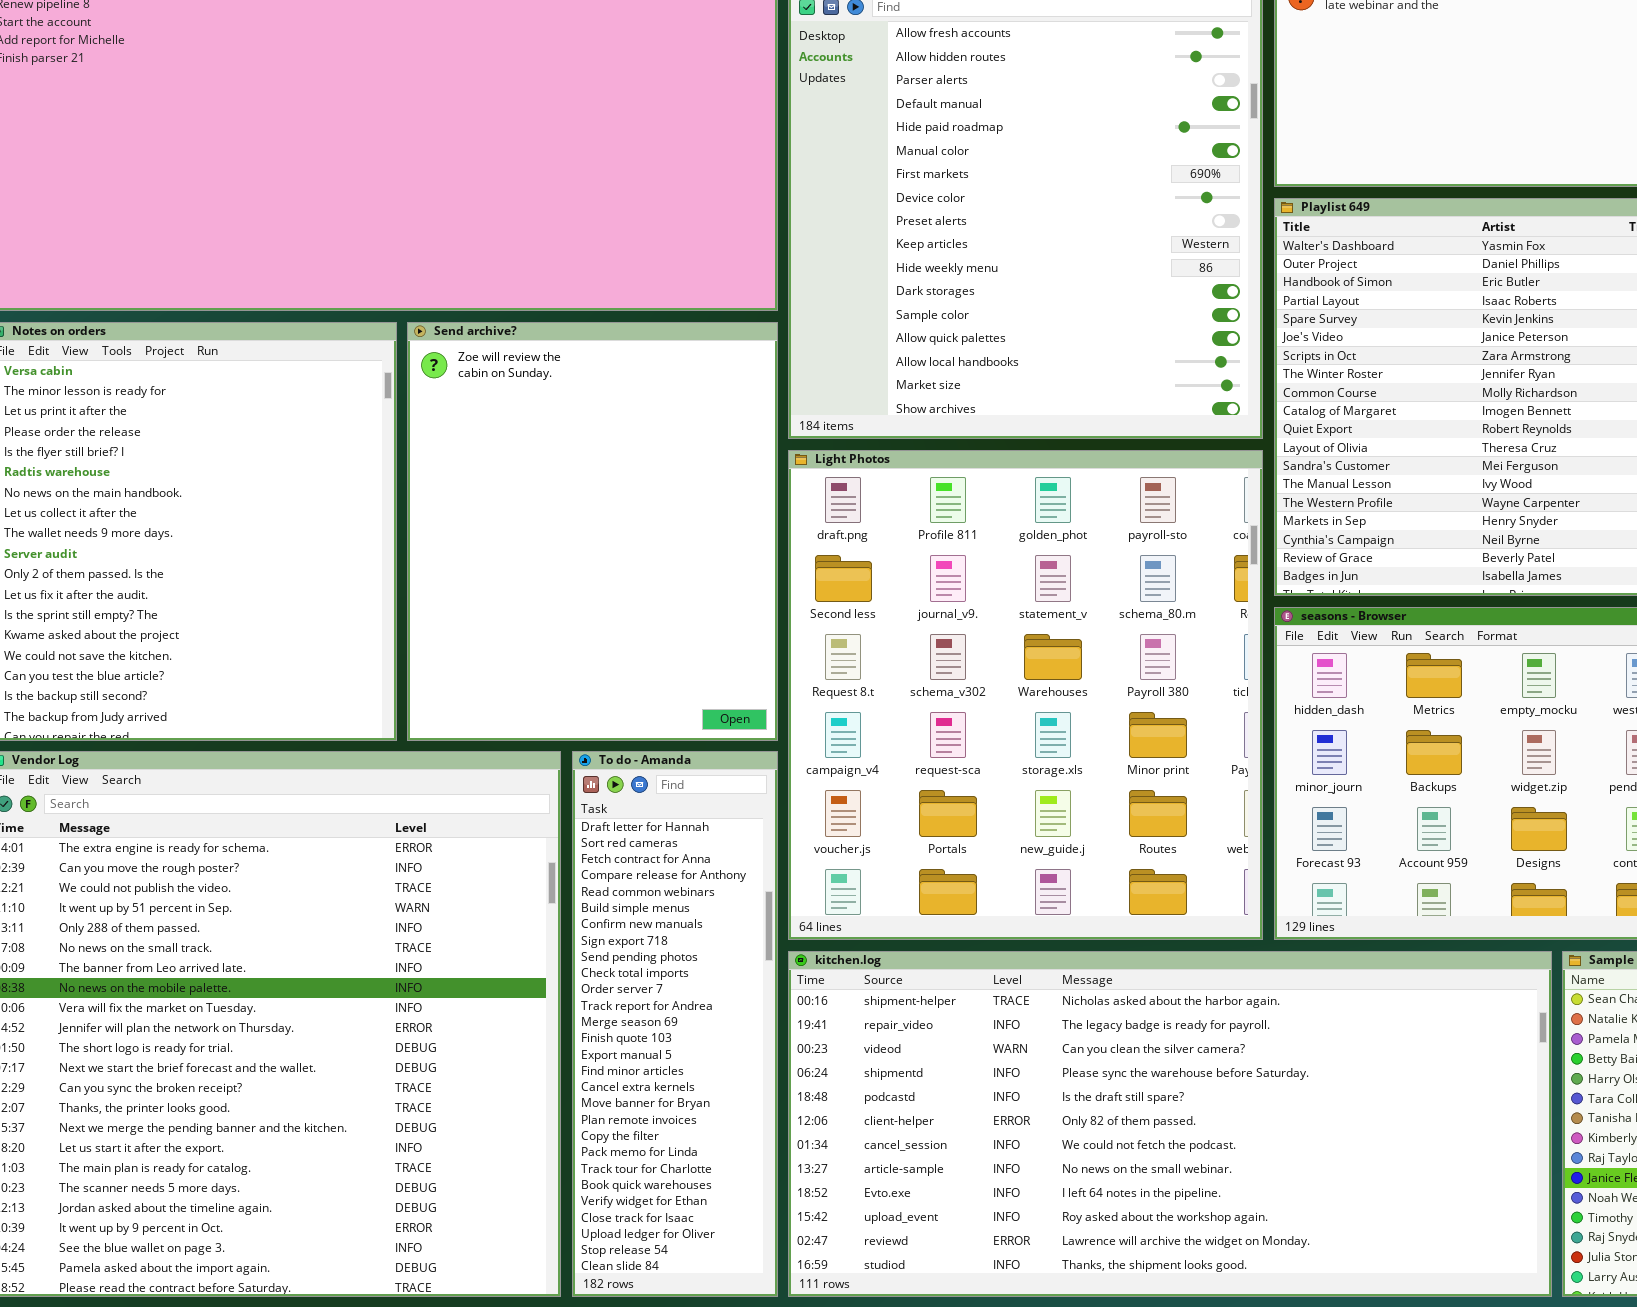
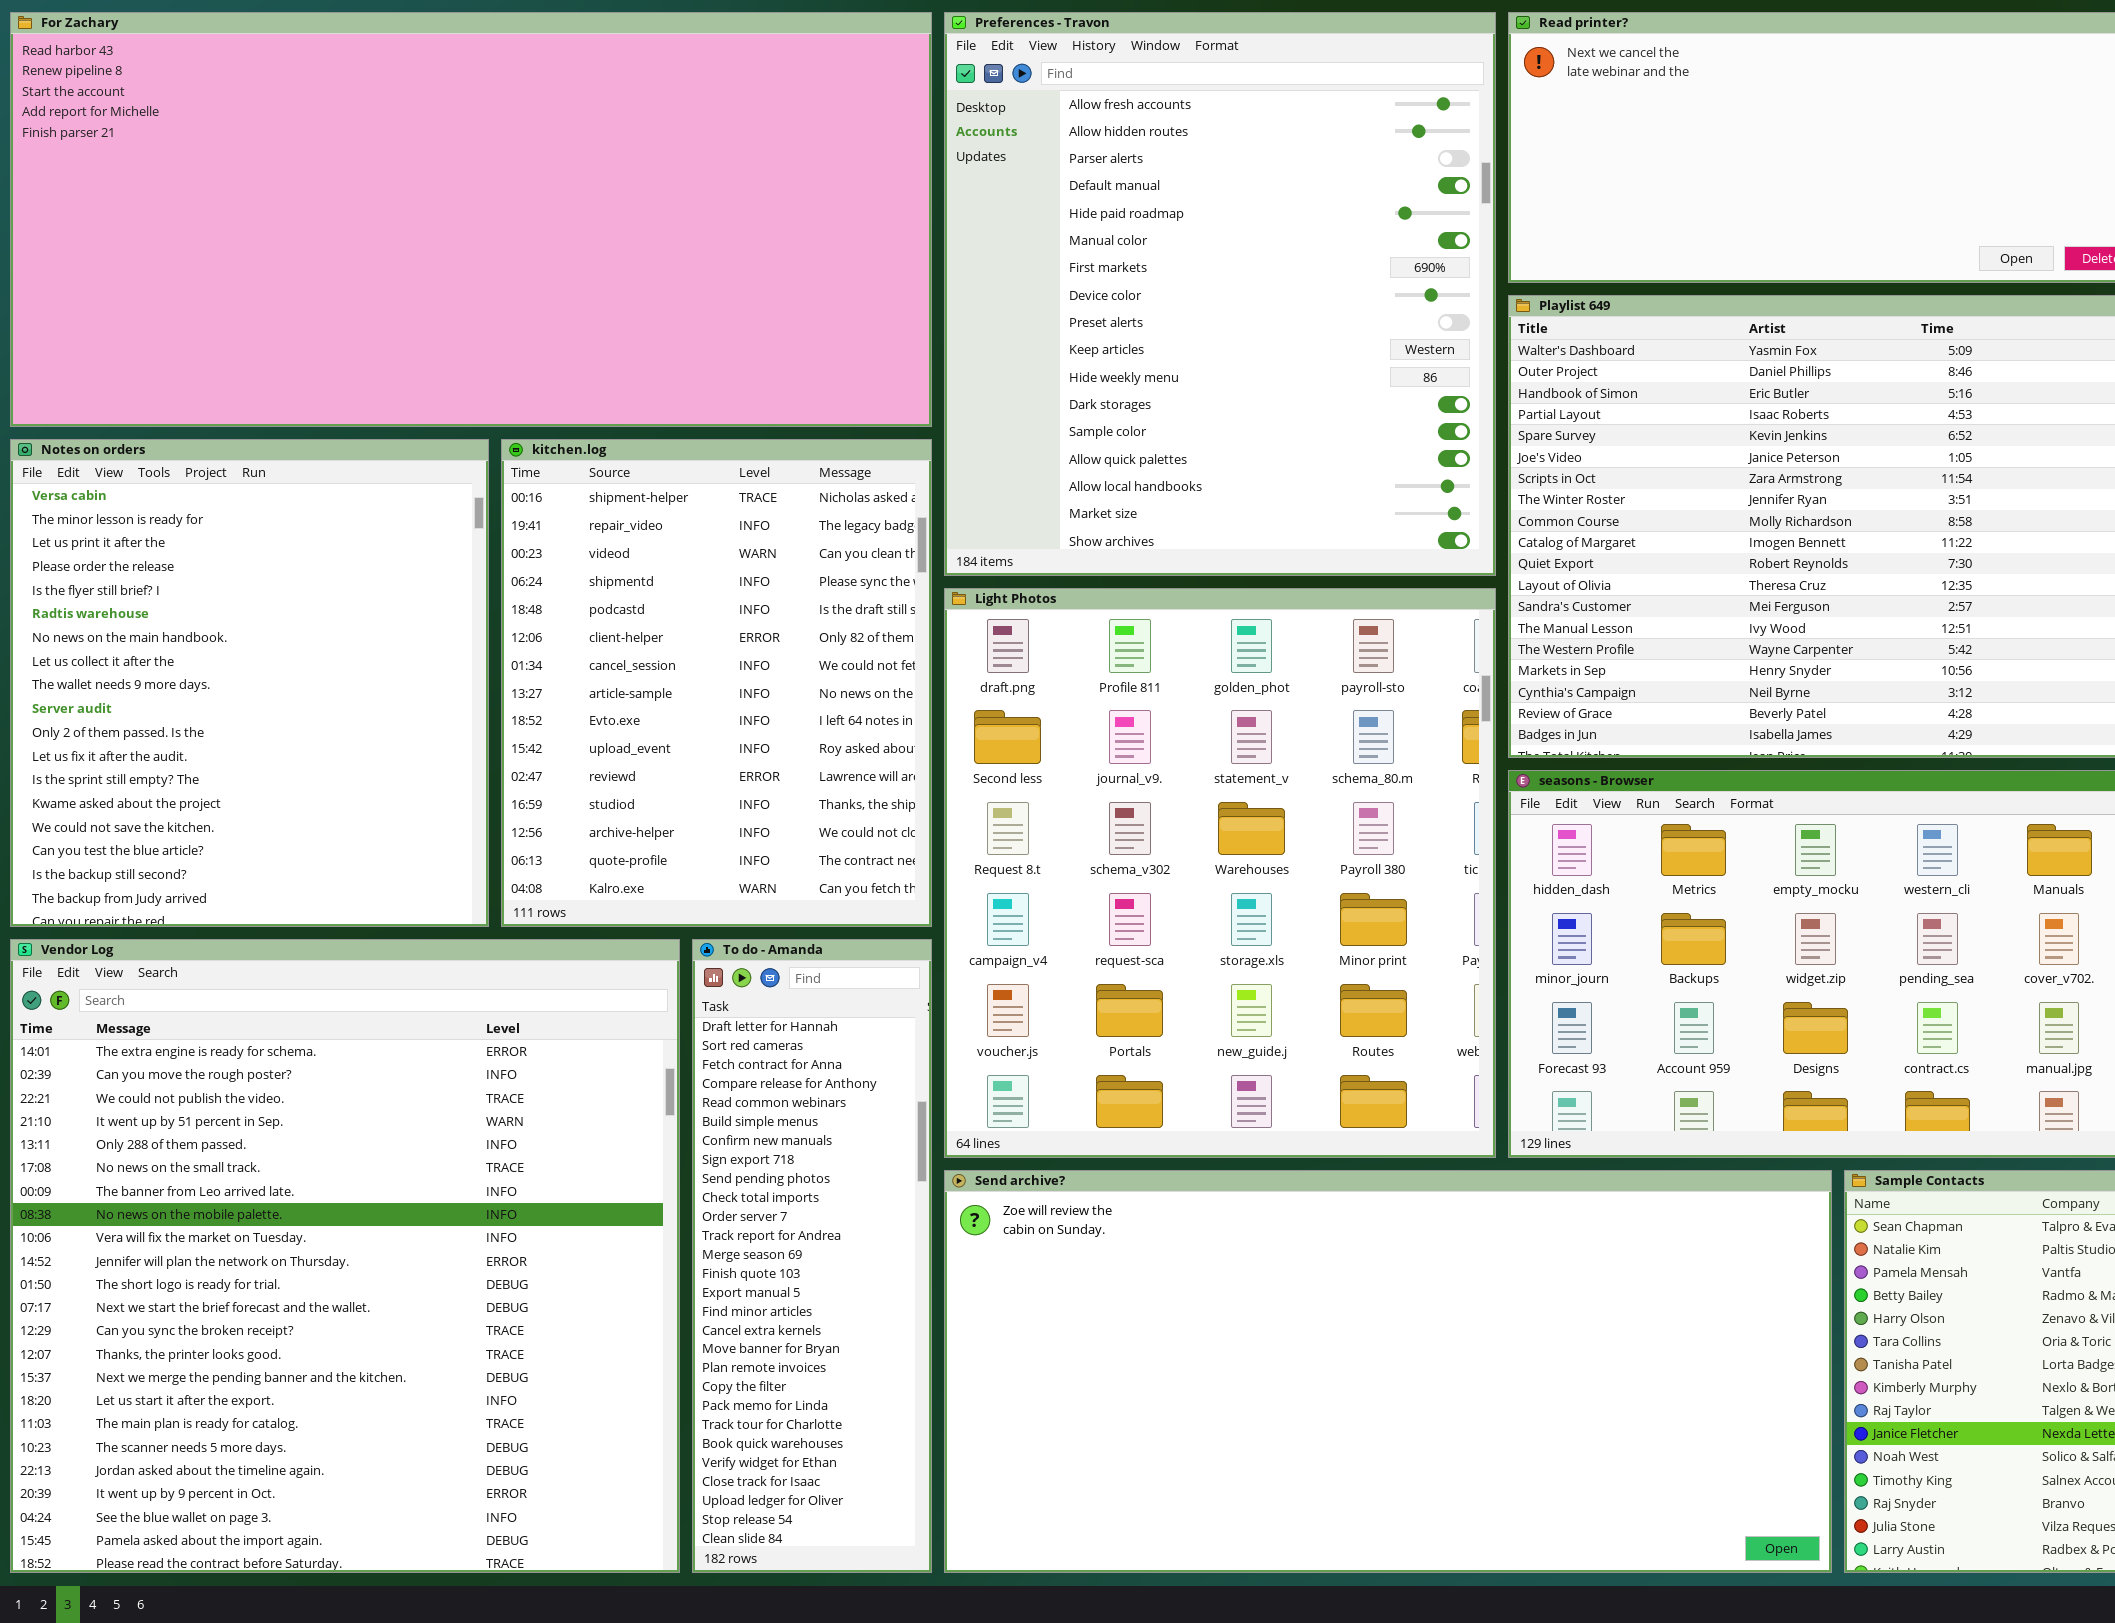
Send archive?: [407,322,778,741] -> [944,1170,1832,1573], moved, resized
kitchen.log: [788,951,1552,1297] -> [501,439,932,927], moved, resized

